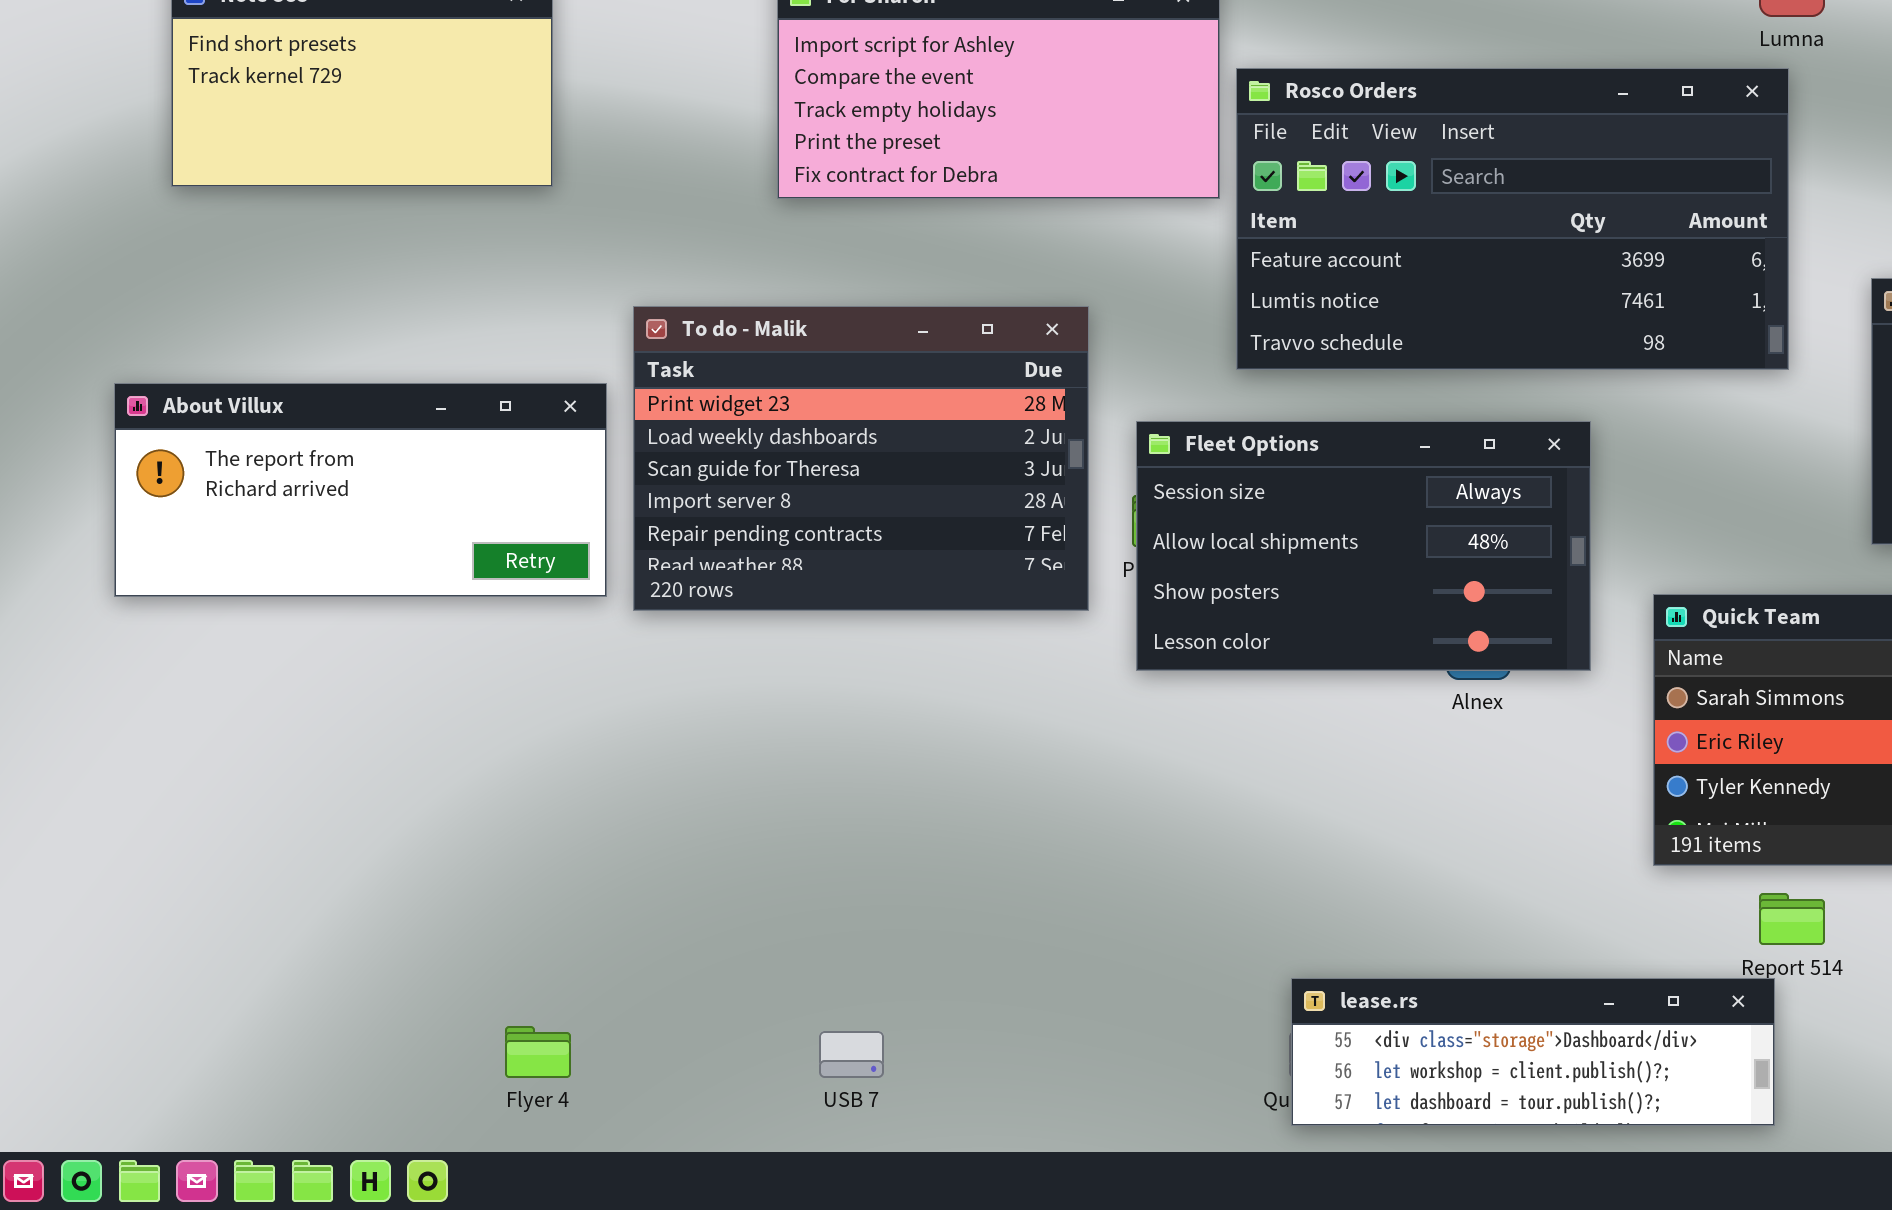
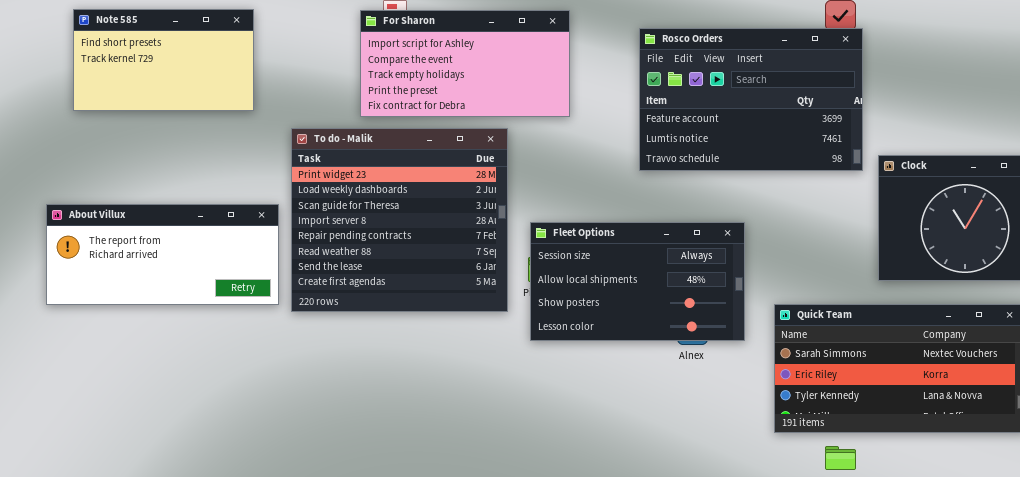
Rosco Orders: [1236,68,1789,370] -> [639,28,863,171], moved, resized
To do - Malik: [633,306,1089,611] -> [291,128,508,312], resized

